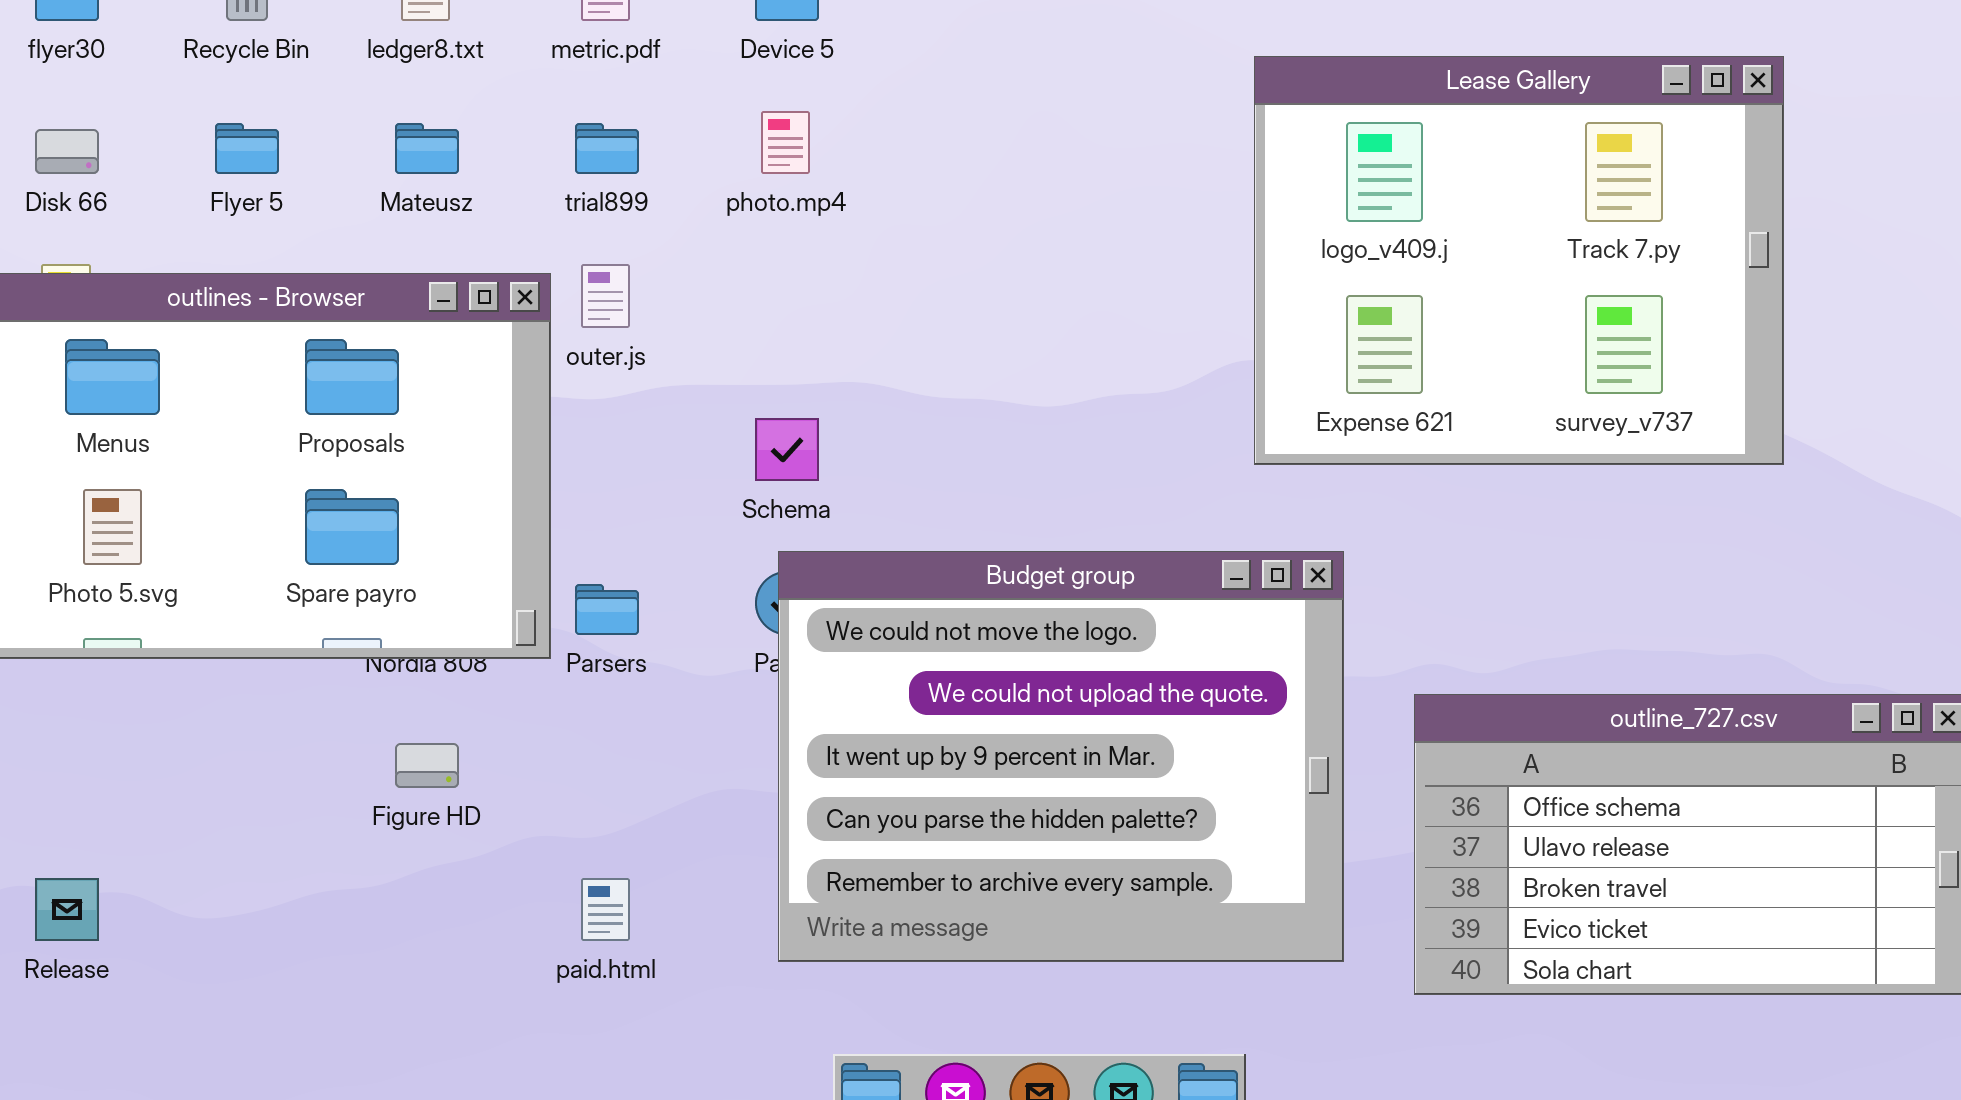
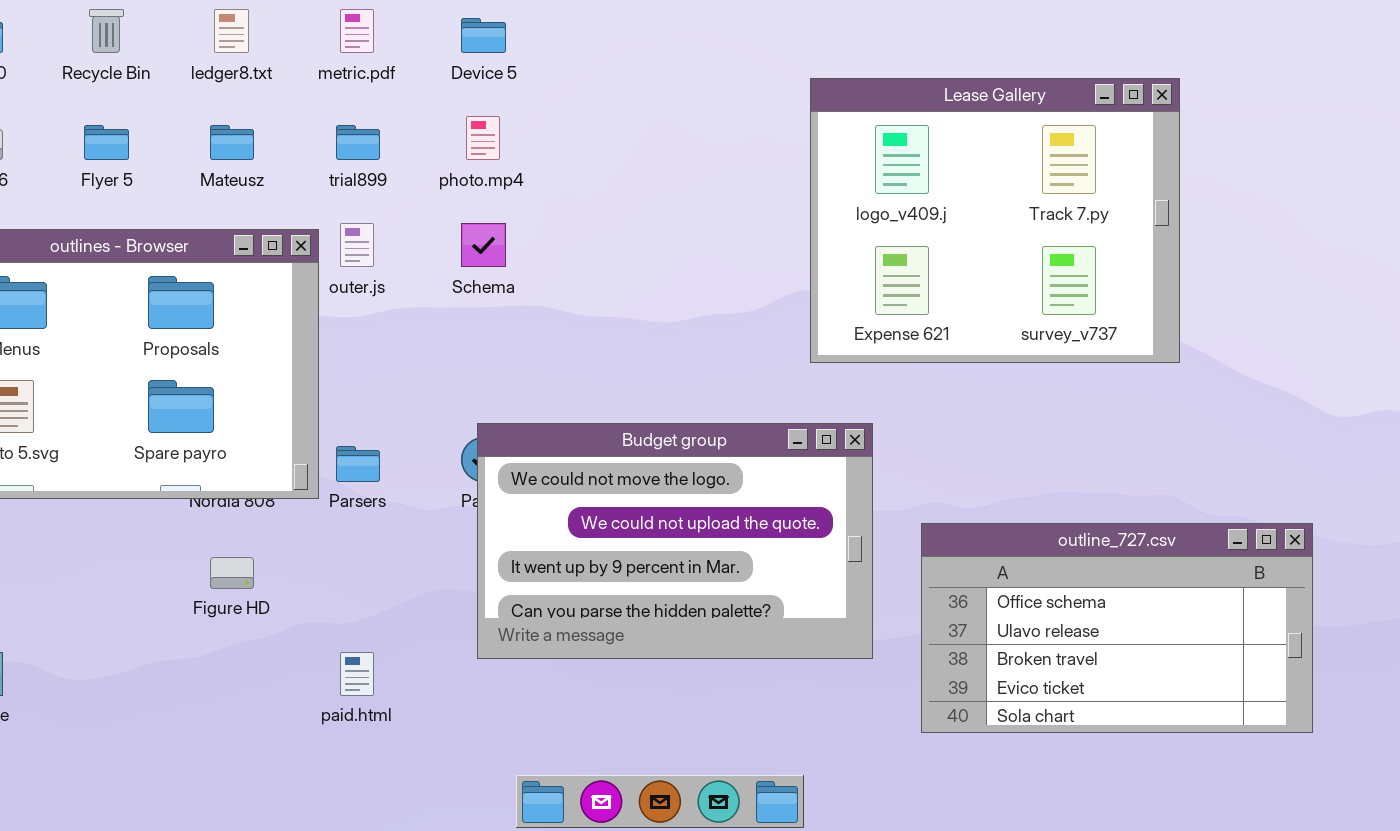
Schema: [755,418,819,481] -> [461,223,506,267], moved
Budget group: [778,551,1344,962] -> [477,423,873,659], resized

